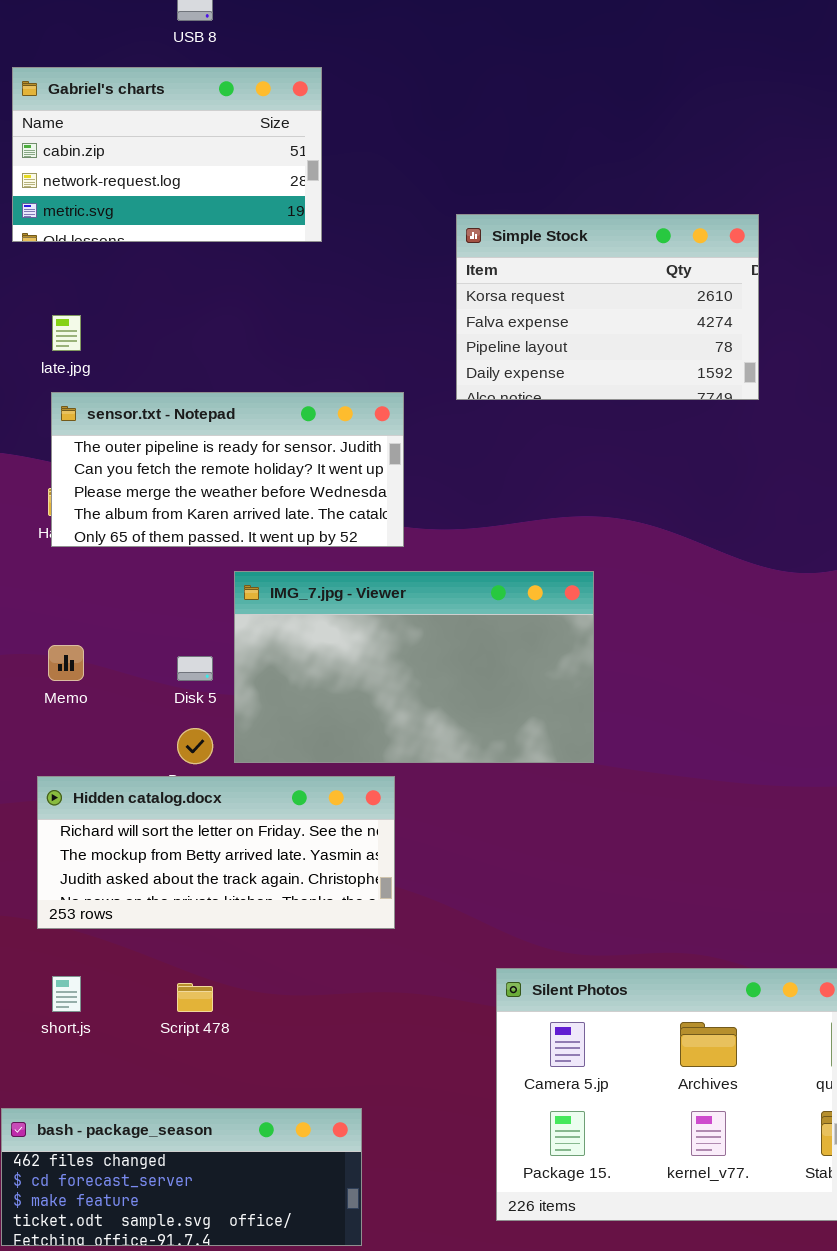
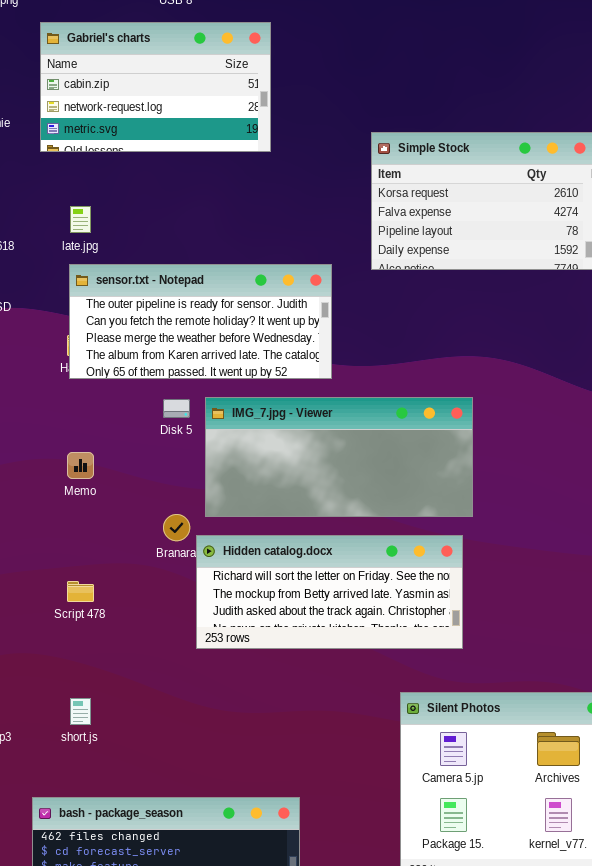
IMG_7.jpg - Viewer: [234,571,594,763] -> [205,397,473,517], resized
Disk 5: [177,656,213,681] -> [163,399,190,418], moved
Hidden catalog.docx: [37,776,395,929] -> [196,535,463,649], moved
Script 478: [177,983,213,1012] -> [67,581,94,602], moved

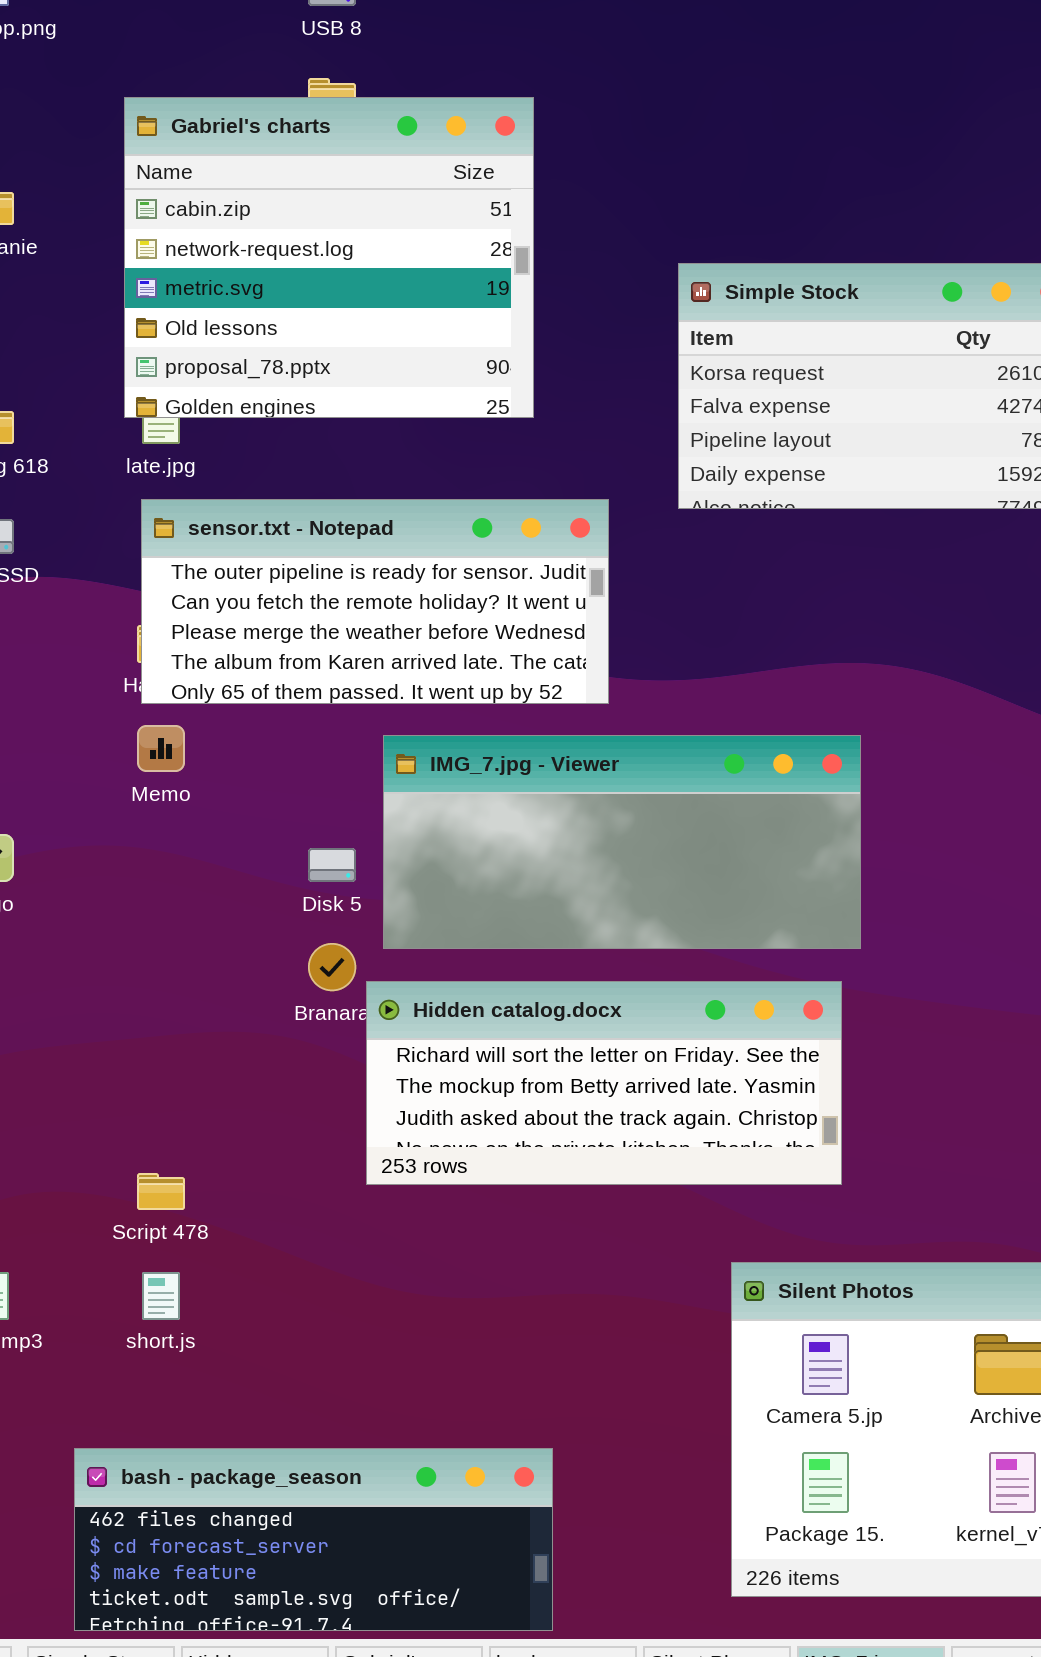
Gabriel's charts: [40,22,271,152] -> [124,97,534,418], moved, resized
Disk 5: [163,399,190,418] -> [308,848,356,882], moved
Memo: [67,452,94,479] -> [137,725,185,772], moved
Script 478: [67,581,94,602] -> [137,1173,185,1210], moved

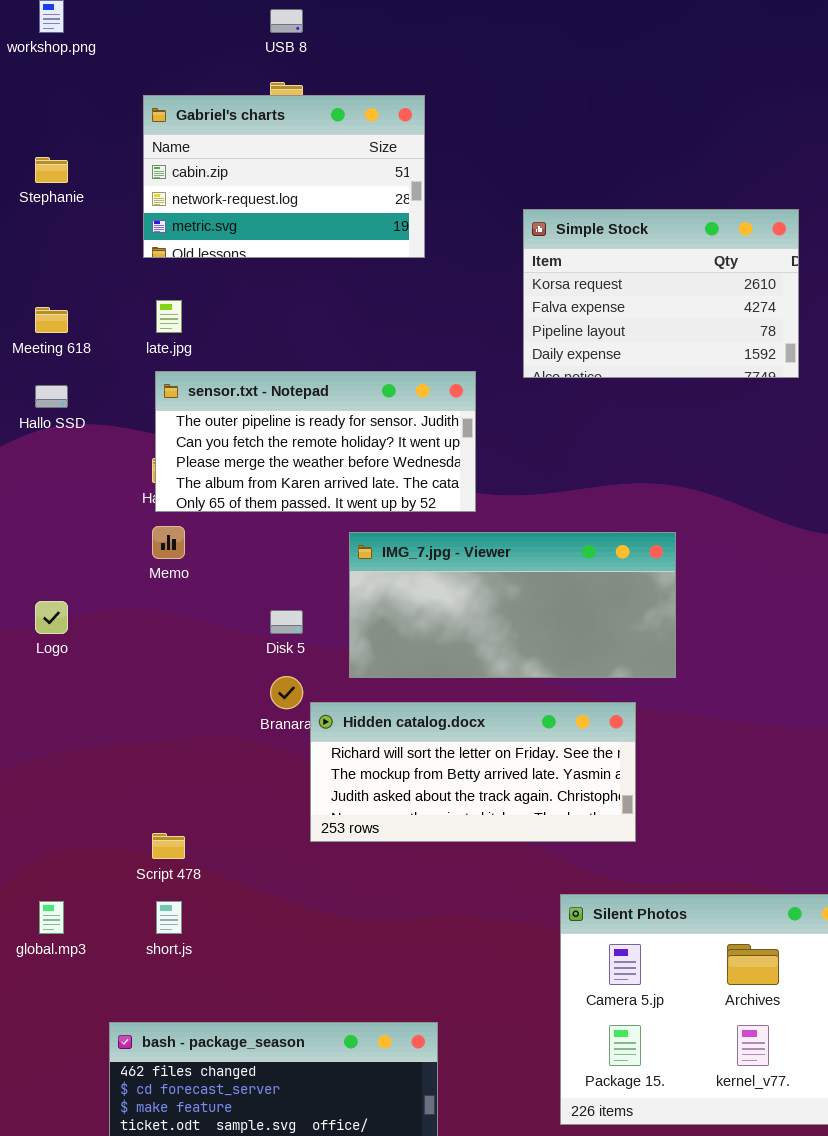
Gabriel's charts: [124,97,534,418] -> [143,95,425,258], resized
IMG_7.jpg - Viewer: [383,735,861,949] -> [349,532,676,678], moved

